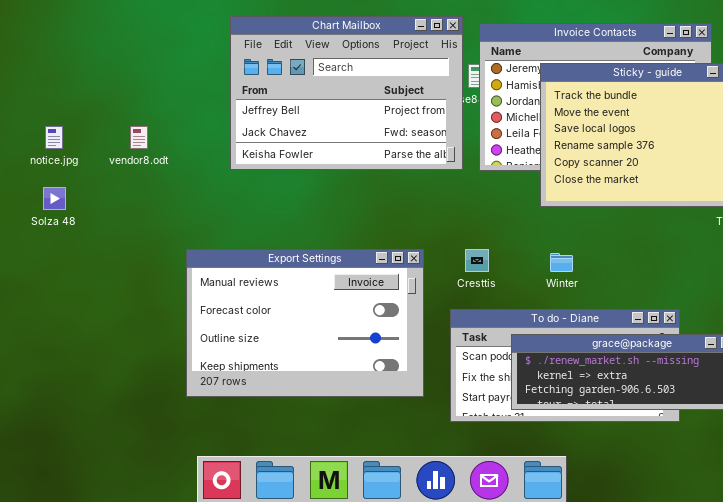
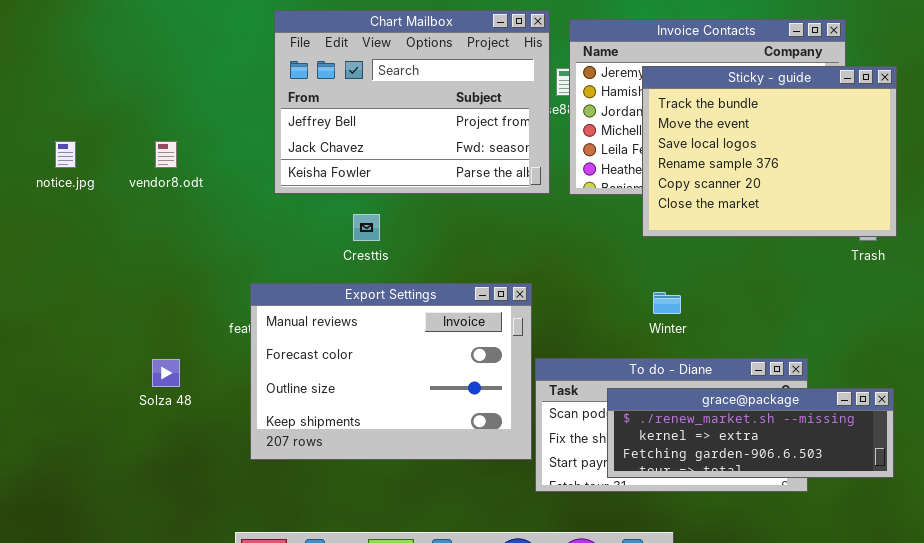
Solza 48: [43,187,66,210] -> [152,359,180,387], moved
Export Settings: [186,249,424,397] -> [250,283,532,460], moved
Cresttis: [465,249,489,272] -> [353,214,380,241], moved

